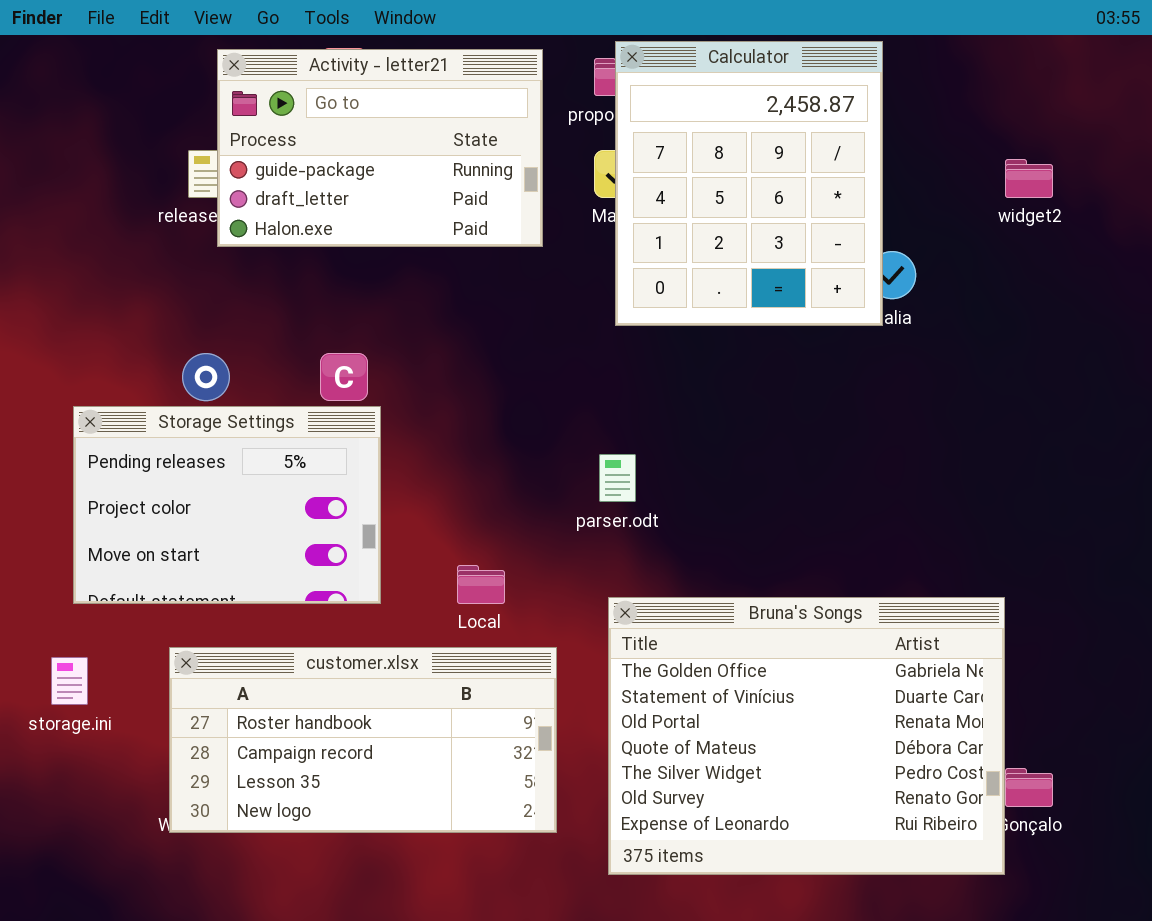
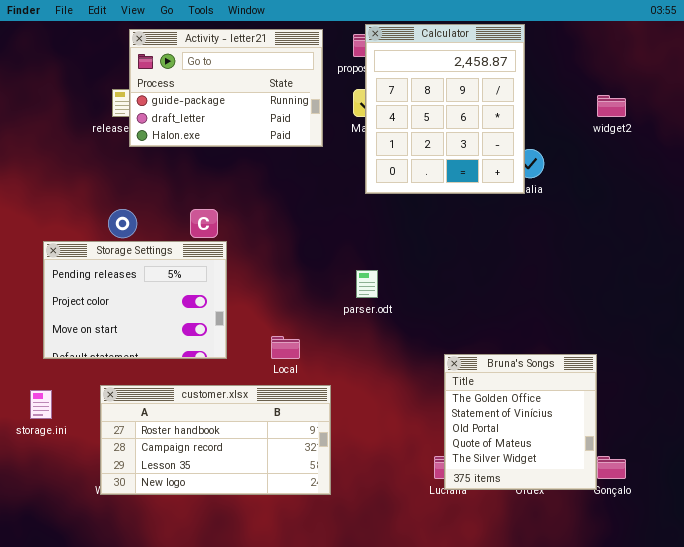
Bruna's Songs: [608,597,1005,875] -> [444,354,597,490], resized

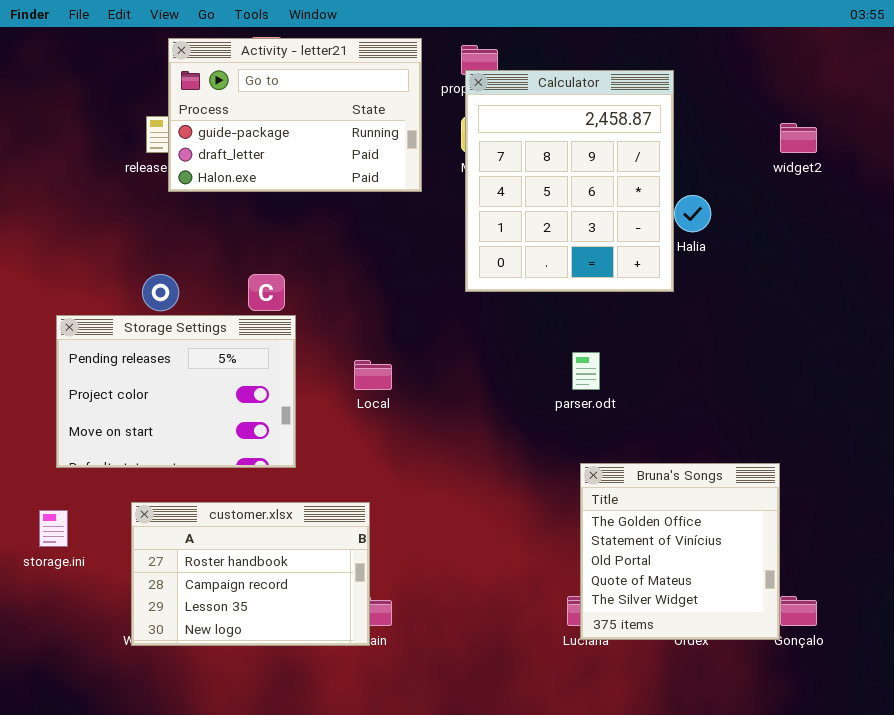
Calculator: [365,24,525,194] -> [465,70,674,292], moved
parser.odt: [356,270,378,298] -> [572,352,600,390], moved
Local: [271,336,300,359] -> [354,360,392,390], moved
customer.xlsx: [100,385,331,495] -> [131,502,370,646], resized

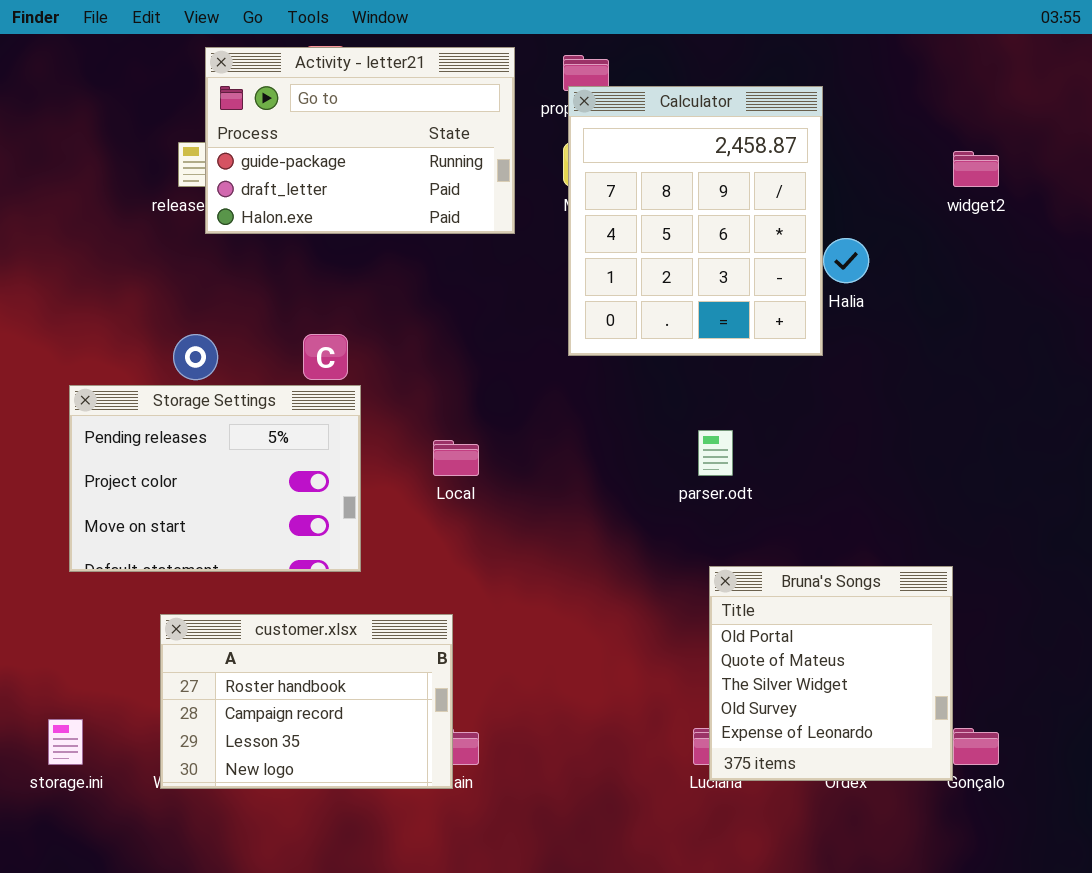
Bruna's Songs: [580,463,780,640] -> [709,566,953,781], scrolled down 2 rows
storage.ini: [39,510,68,547] -> [48,719,83,765], moved

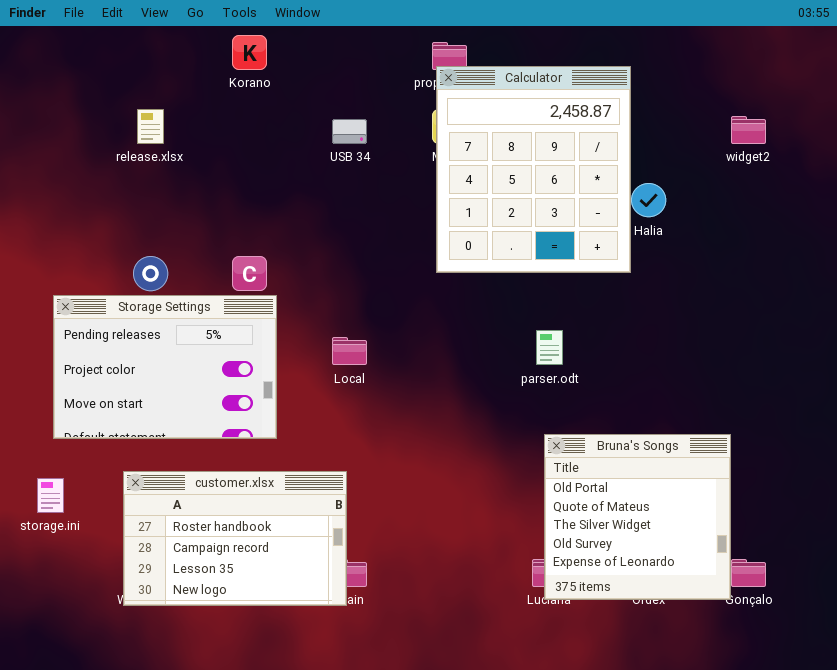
Activity - letter21: [205,47,515,234] -> none, closed
storage.ini: [48,719,83,765] -> [37,478,64,513], moved

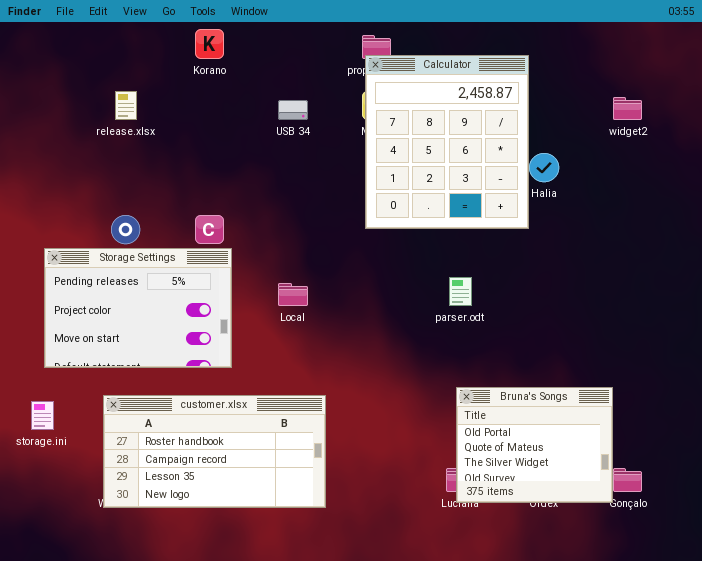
Bruna's Songs: [544,434,731,600] -> [456,387,613,503], resized
customer.xlsx: [123,471,347,606] -> [103,395,326,508], resized

